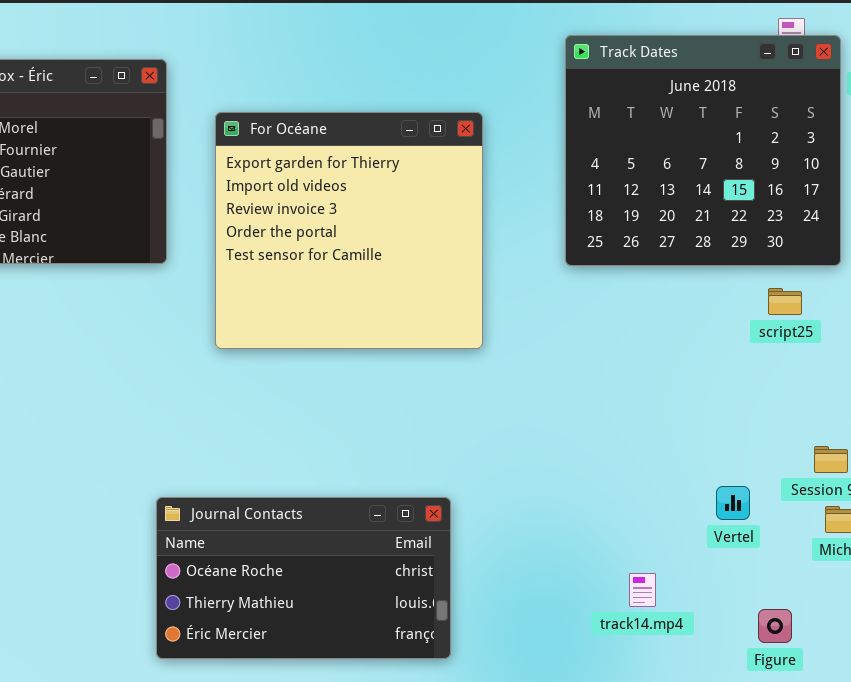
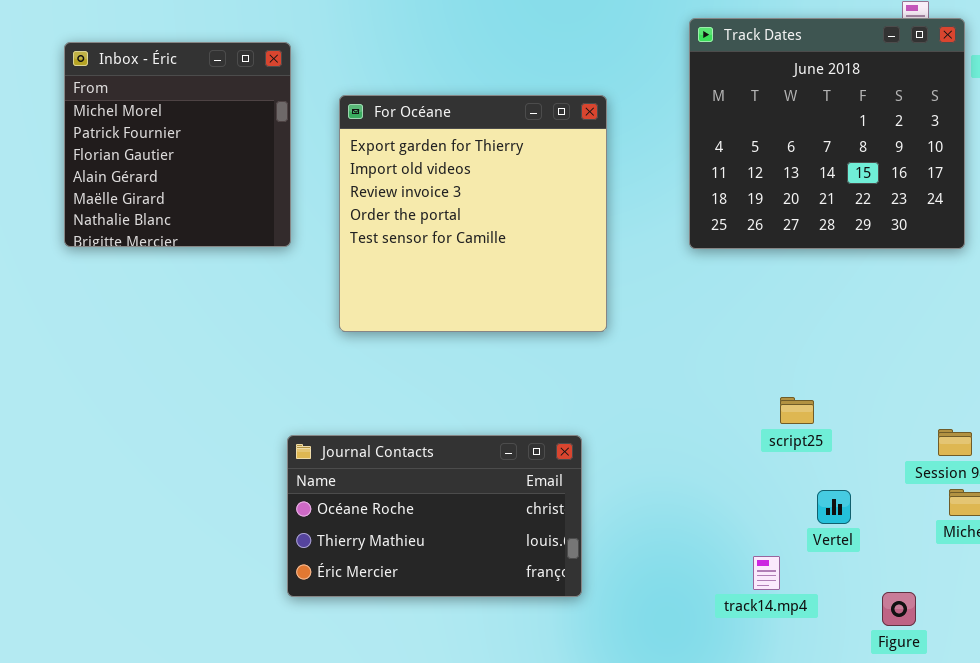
script25: [768,288,802,315] -> [780,397,814,424], moved
Vertel: [716,486,750,520] -> [817,490,851,524], moved
Journal Contacts: [156,497,451,659] -> [287,435,582,597], moved

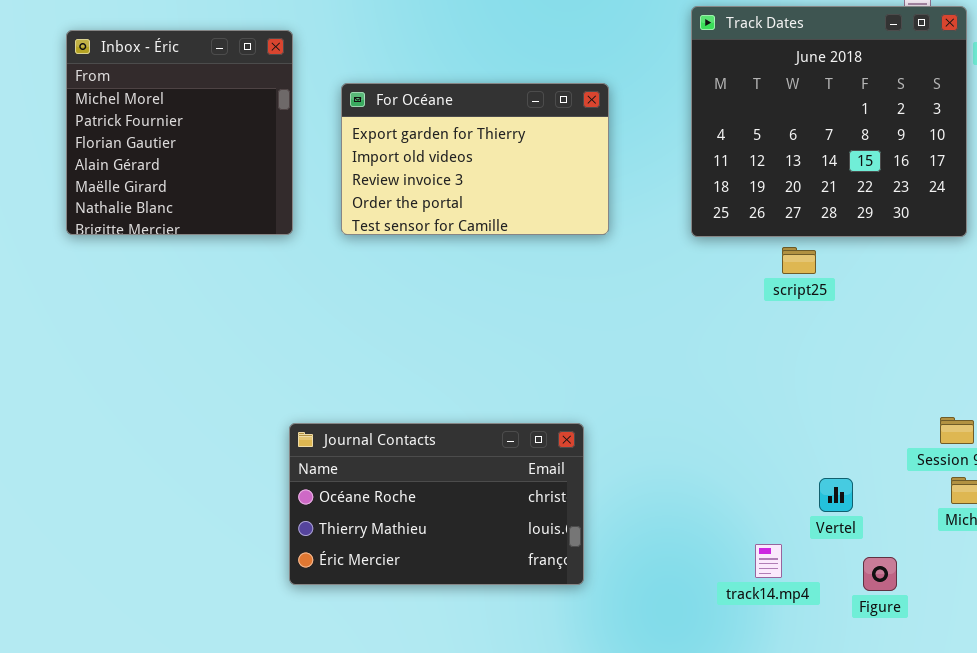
For Océane: [339,95,607,332] -> [341,83,609,235], resized
script25: [780,397,814,424] -> [782,247,816,274], moved
Figure: [882,592,916,626] -> [863,557,897,591], moved

